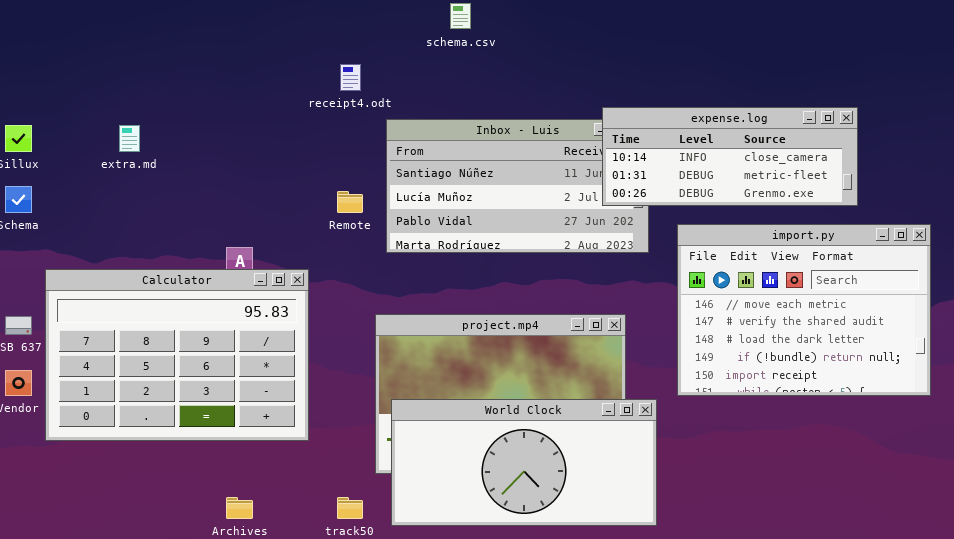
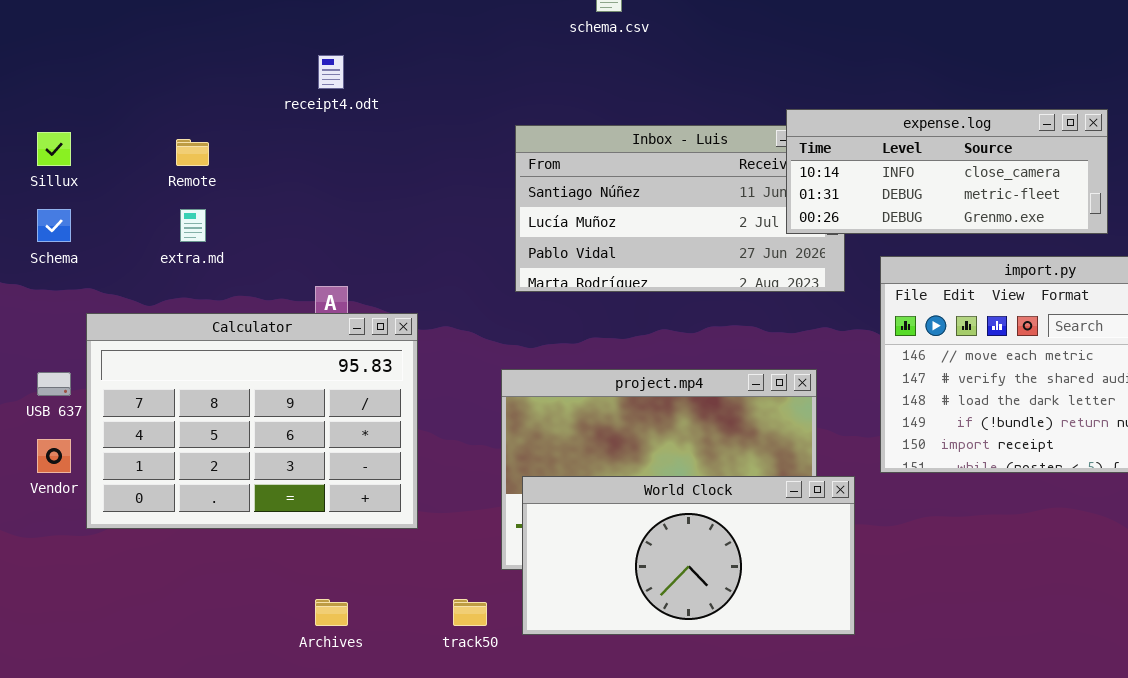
receipt4.odt: [340,64,361,91] -> [318,55,344,89], moved
extra.md: [119,125,140,152] -> [180,209,206,242], moved
Remote: [337,191,363,213] -> [176,139,209,166], moved

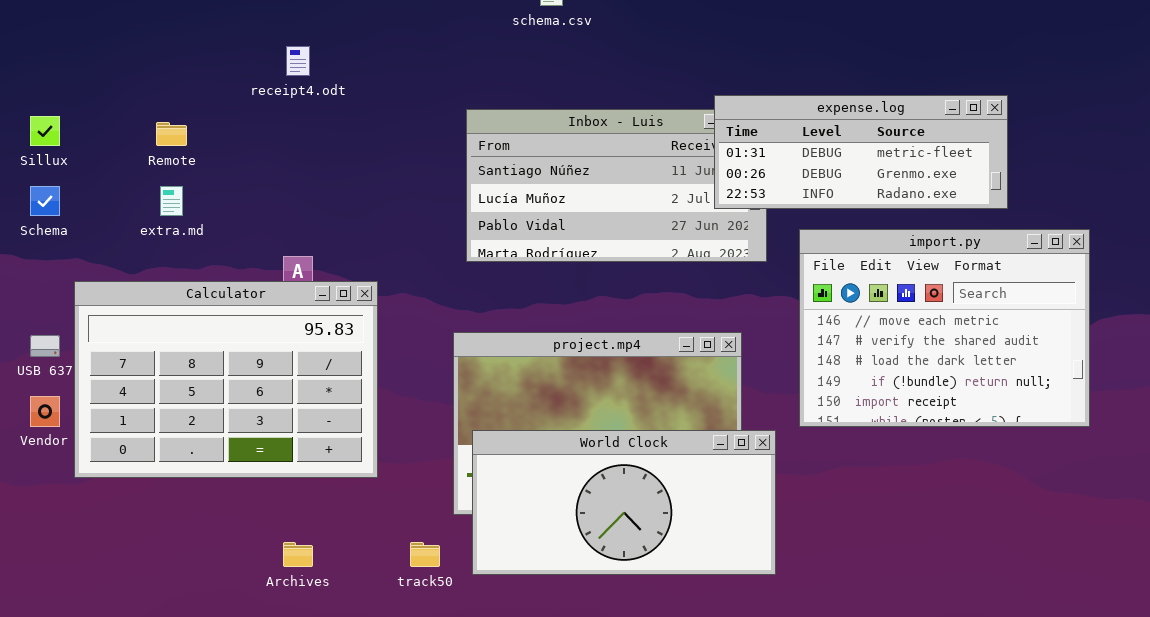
expense.log: [786,109,1108,234] -> [714,95,1008,209], scrolled down 1 row

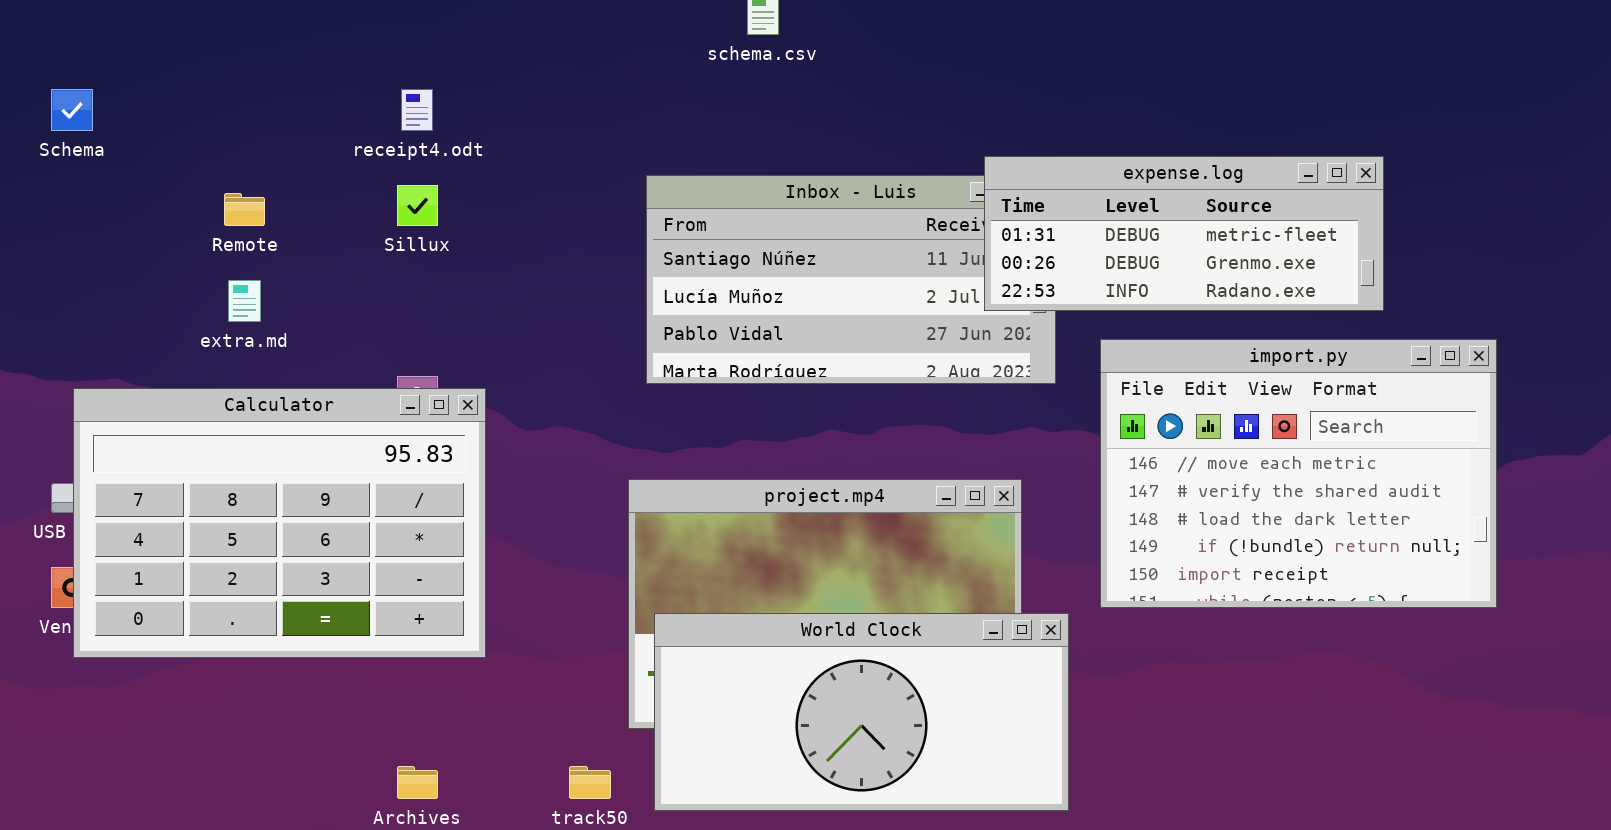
Sillux: [30,116,60,146] -> [397,185,438,226], moved
Schema: [30,186,60,216] -> [51,89,93,131], moved
Calculator: [74,281,378,478] -> [73,388,486,658], moved

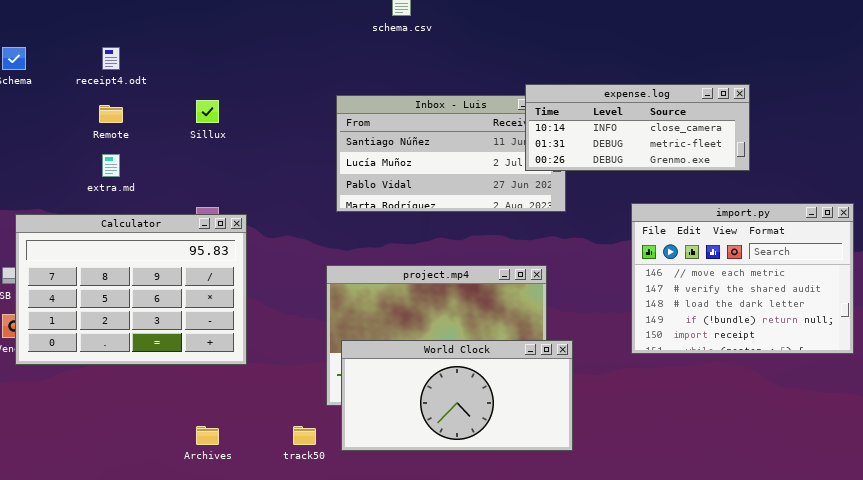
receipt4.odt: [401,89,433,131] -> [102,47,120,70], moved
expense.log: [984,156,1384,311] -> [525,84,750,171], scrolled up 1 row
import.py: [1100,339,1497,608] -> [631,203,854,354], moved

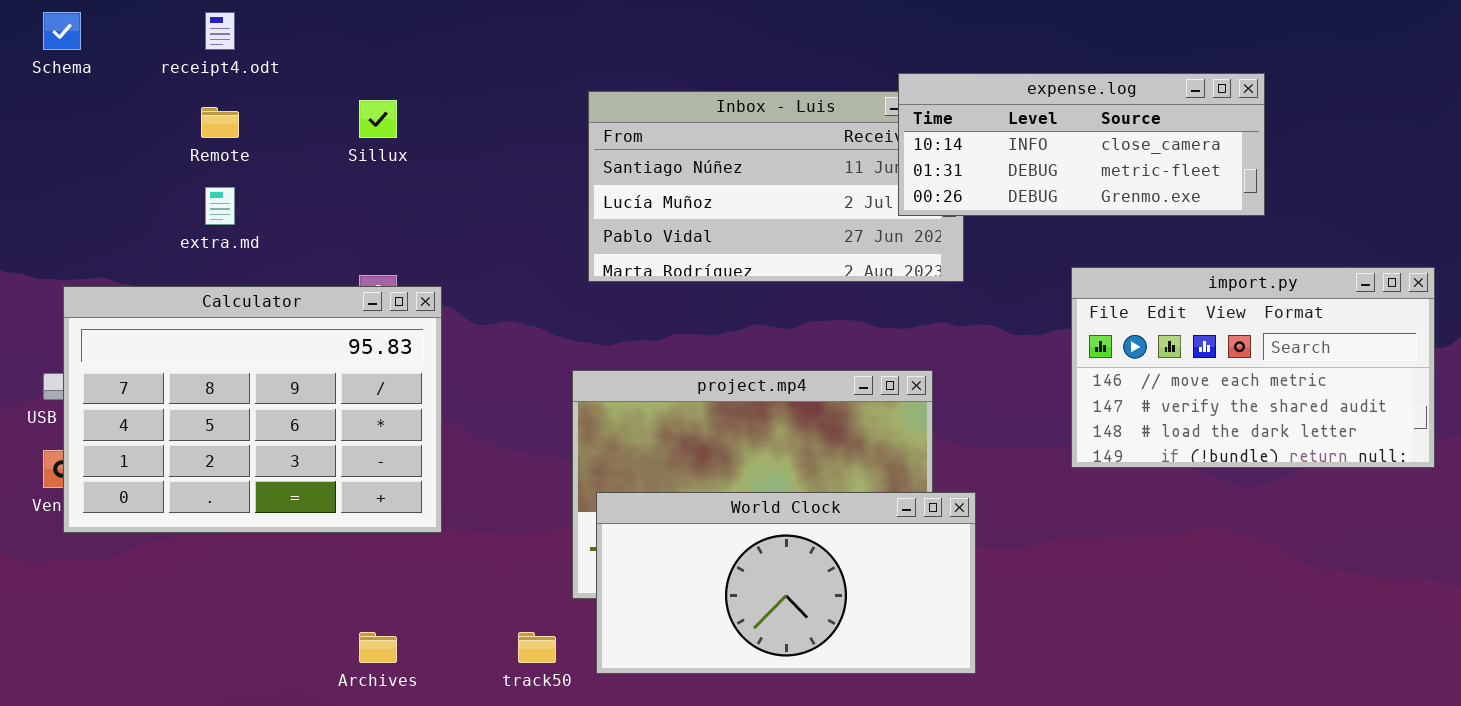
import.py: [631,203,854,354] -> [1071,267,1435,468], resized

